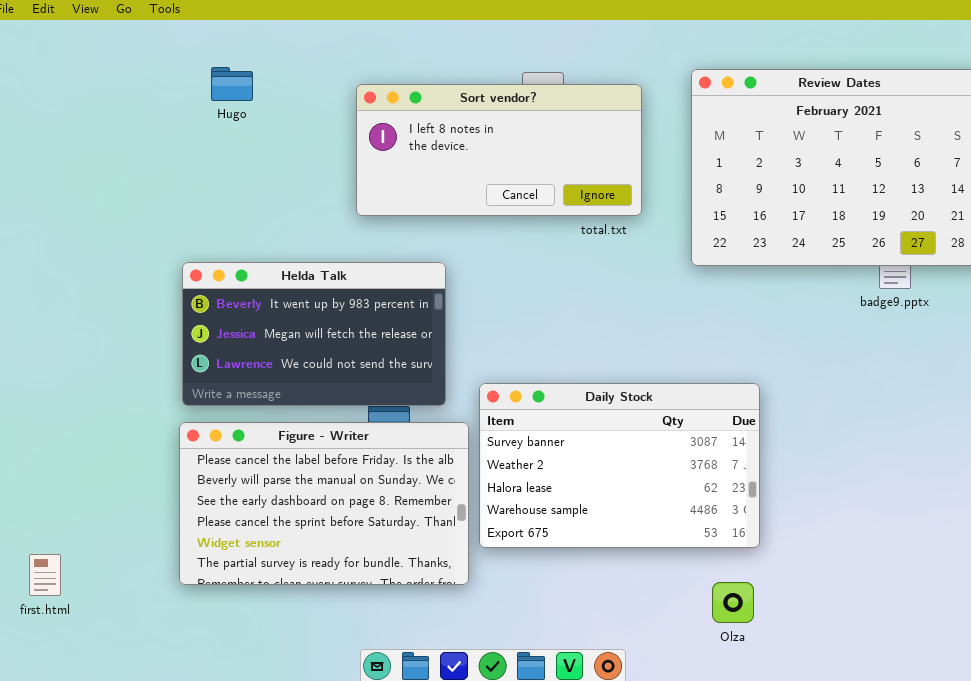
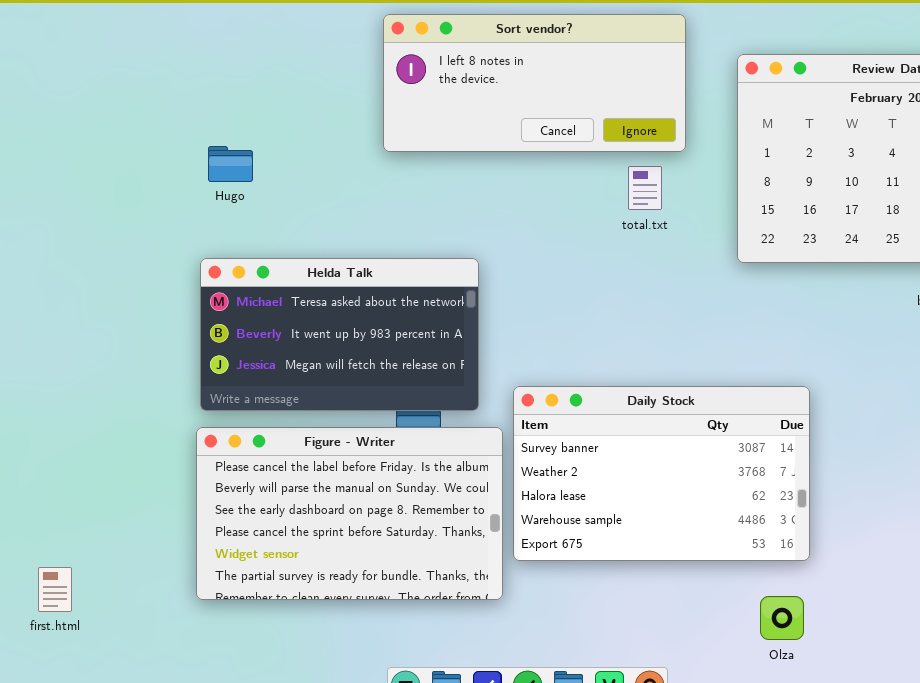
Hugo: [211,67,253,101] -> [208,146,253,182], moved
Sort vendor?: [356,84,642,216] -> [383,14,686,152], moved
Helda Talk: [182,262,446,406] -> [200,258,479,411], scrolled up 1 row

